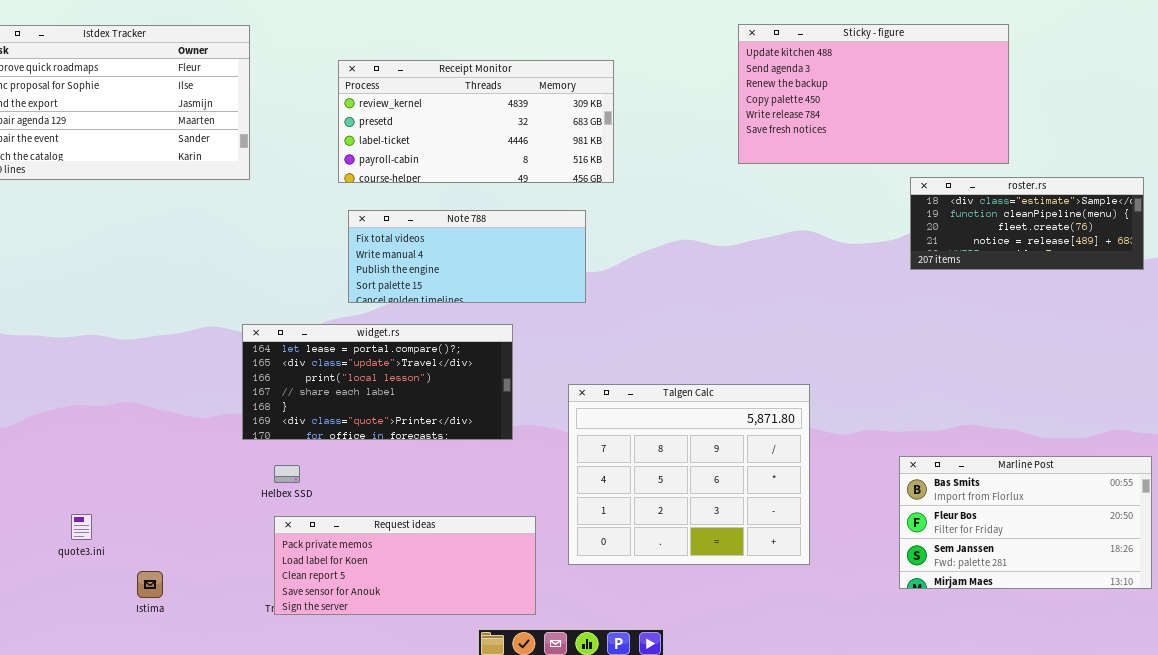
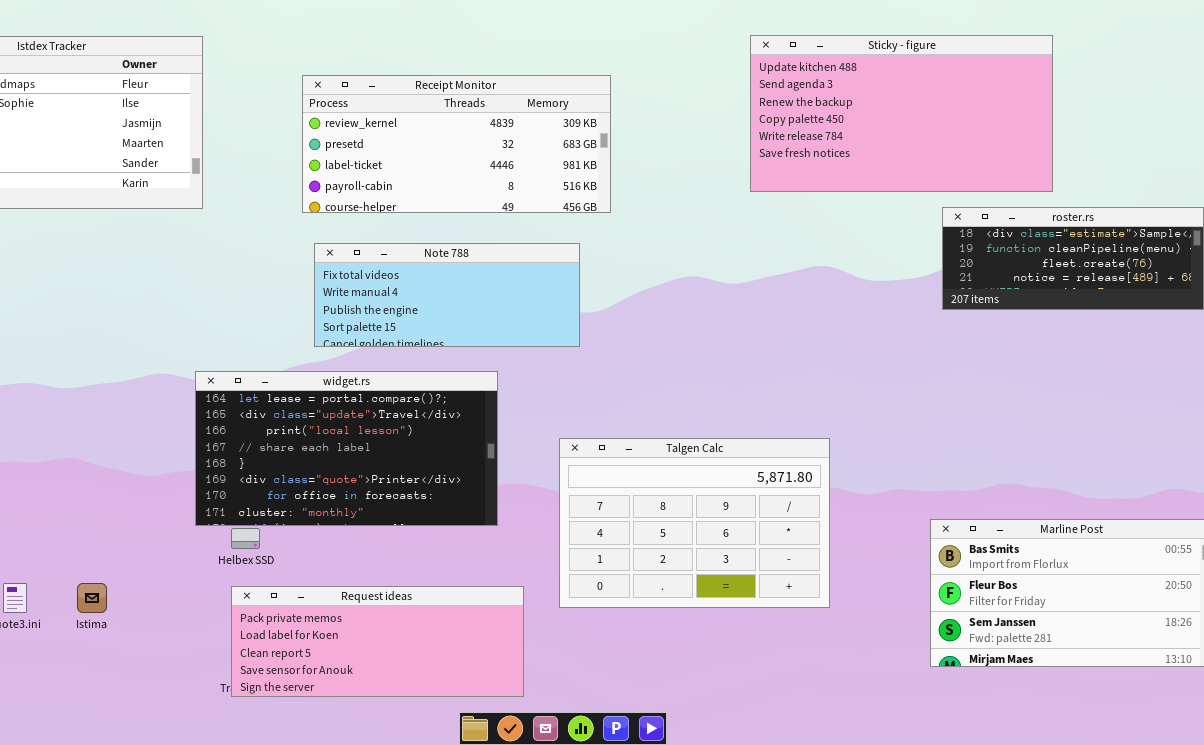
widget.rs: [242,324,513,440] -> [195,371,498,526], resized
Talgen Calc: [568,384,810,565] -> [559,438,830,608], resized
Istima: [137,571,163,598] -> [77,583,107,613], moved

